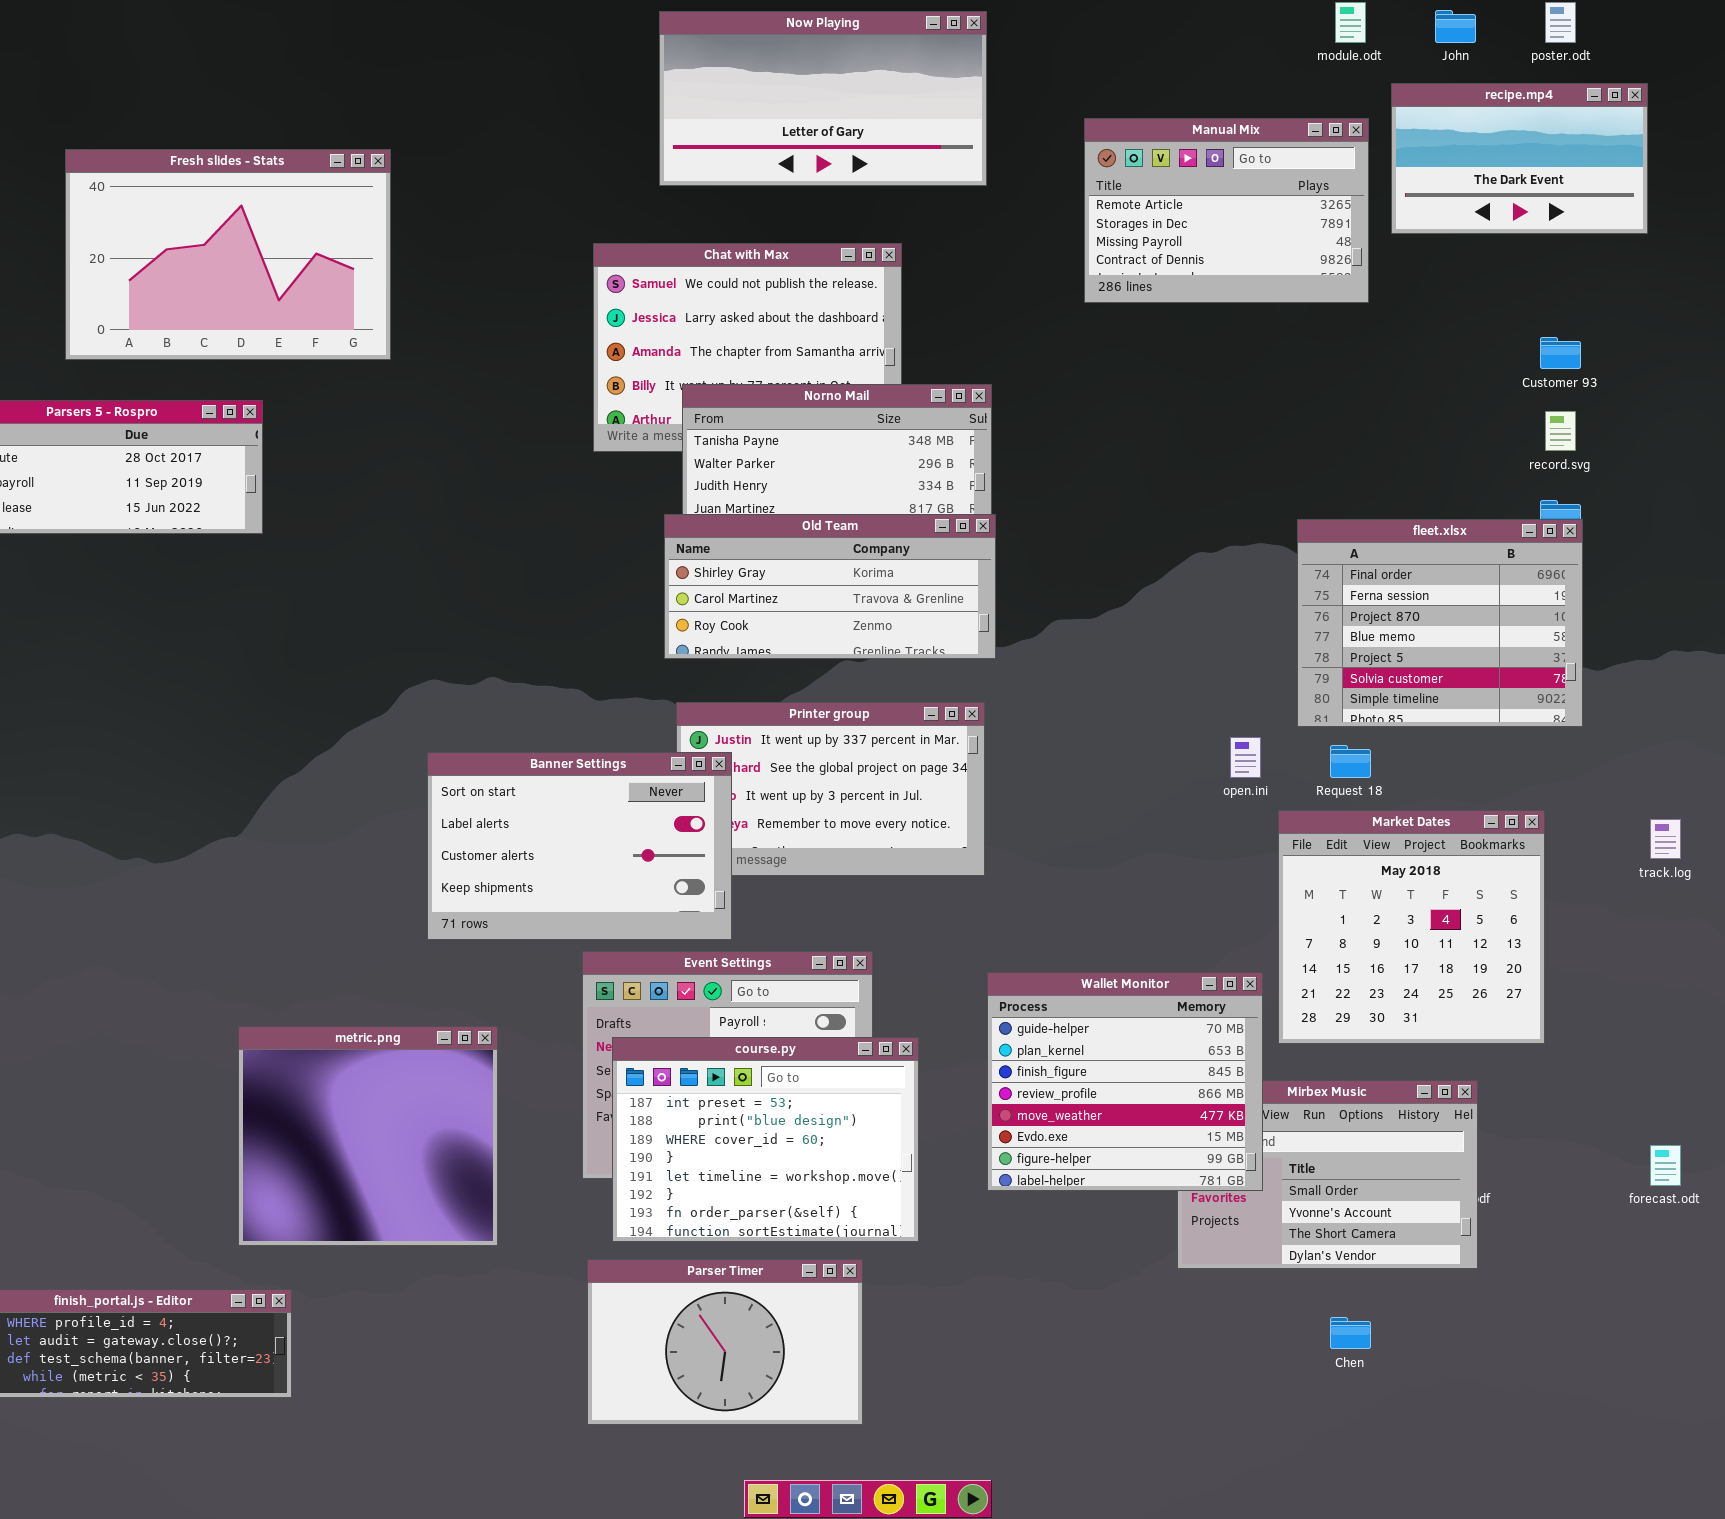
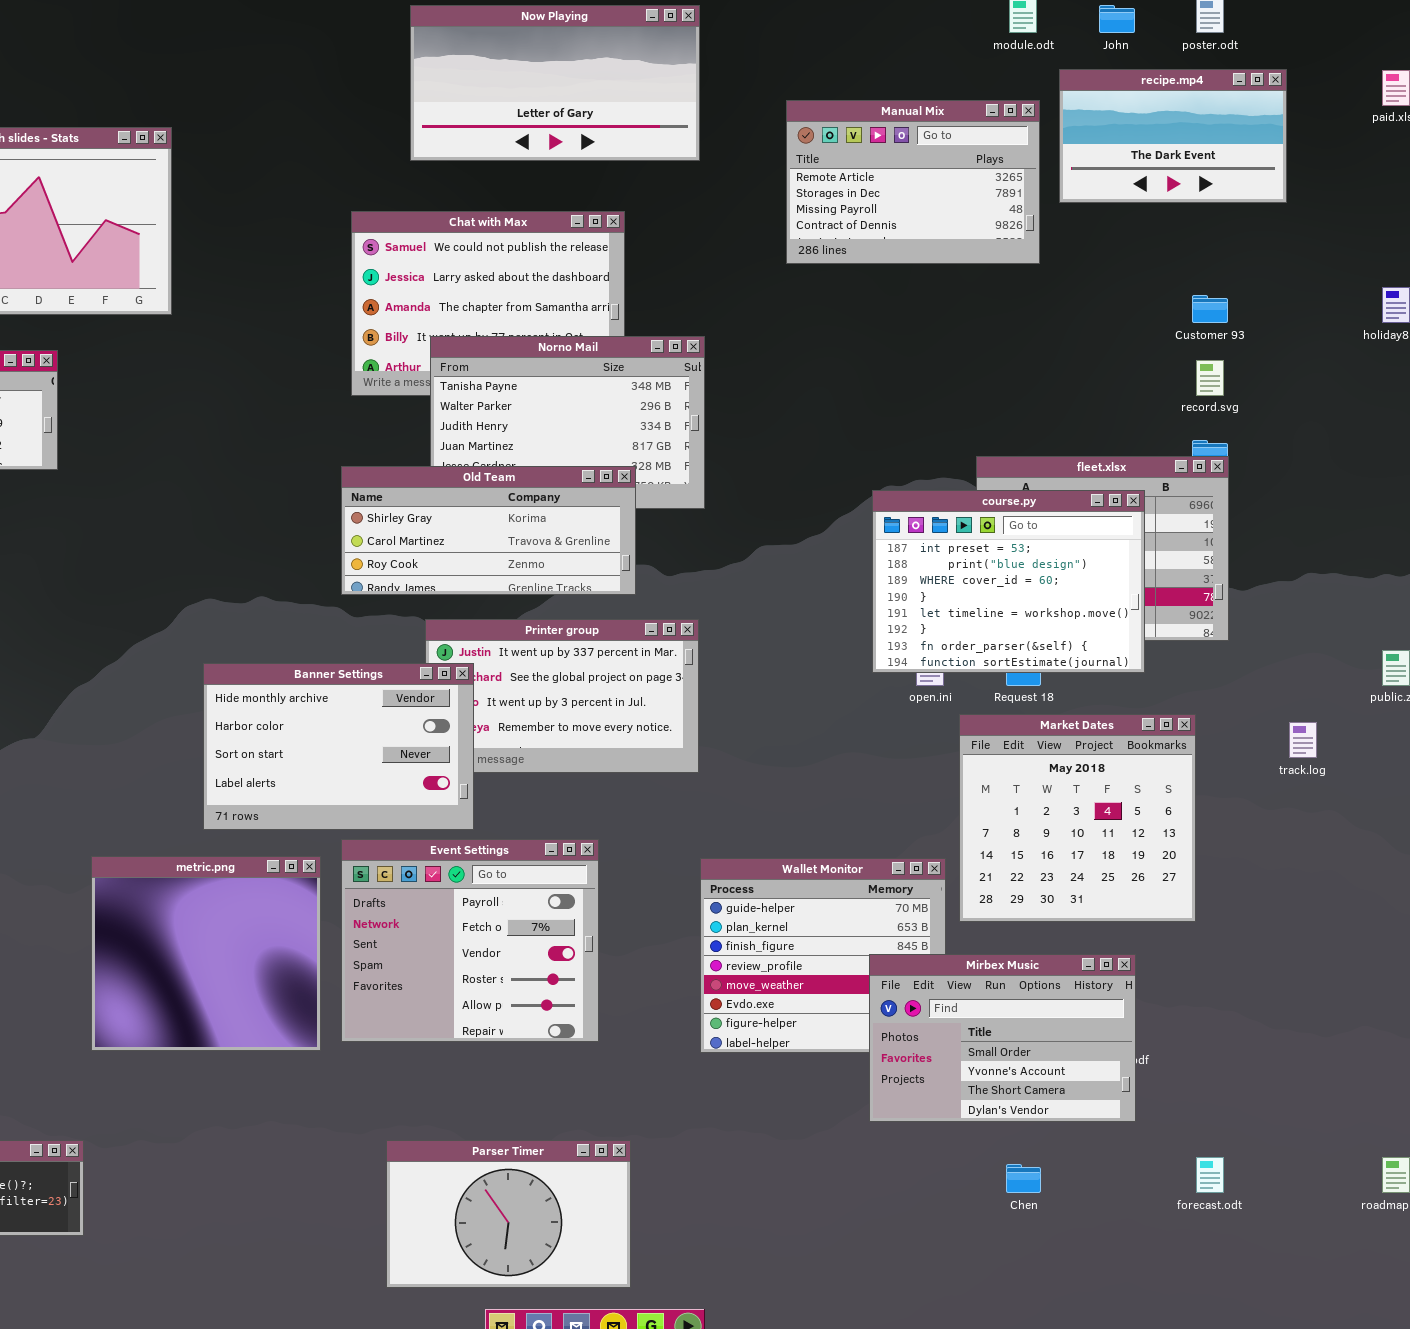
Old Team: [664,514,996,659] -> [341,466,636,595], moved
Banner Settings: [427,752,732,940] -> [203,663,474,830], scrolled up 2 rows
metric.png: [238,1026,498,1246] -> [91,856,321,1051], moved
course.py: [612,1037,919,1242] -> [872,490,1145,673], moved
Mirbex Music: [1177,1080,1478,1269] -> [869,954,1136,1122], raised
forecast.odt: [1650,1145,1681,1186] -> [1196,1157,1224,1193], moved
Parser Timer: [587,1259,863,1425] -> [386,1140,631,1288], moved

